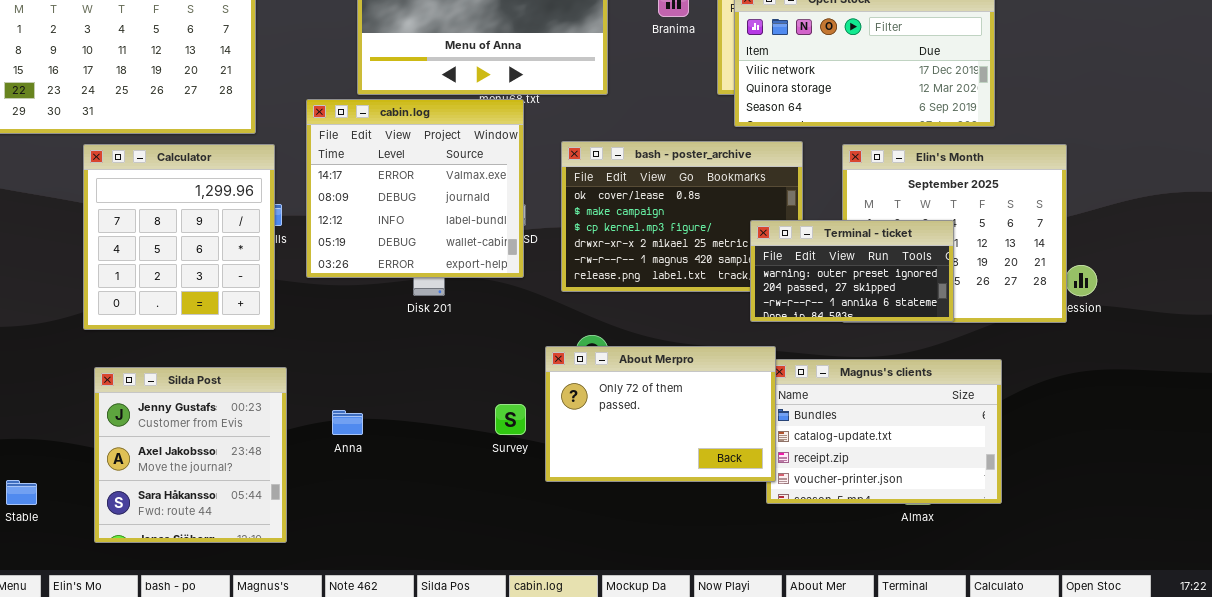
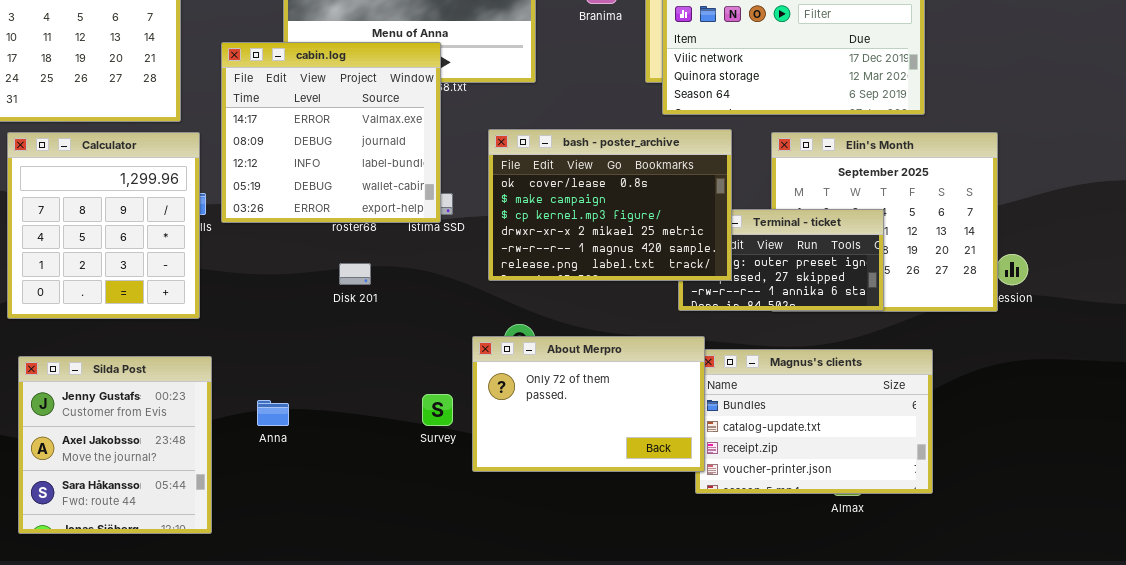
cabin.log: [306,99,524,278] -> [221,42,441,223], moved
bash - poster_archive: [561,141,803,292] -> [488,129,732,281], raised

